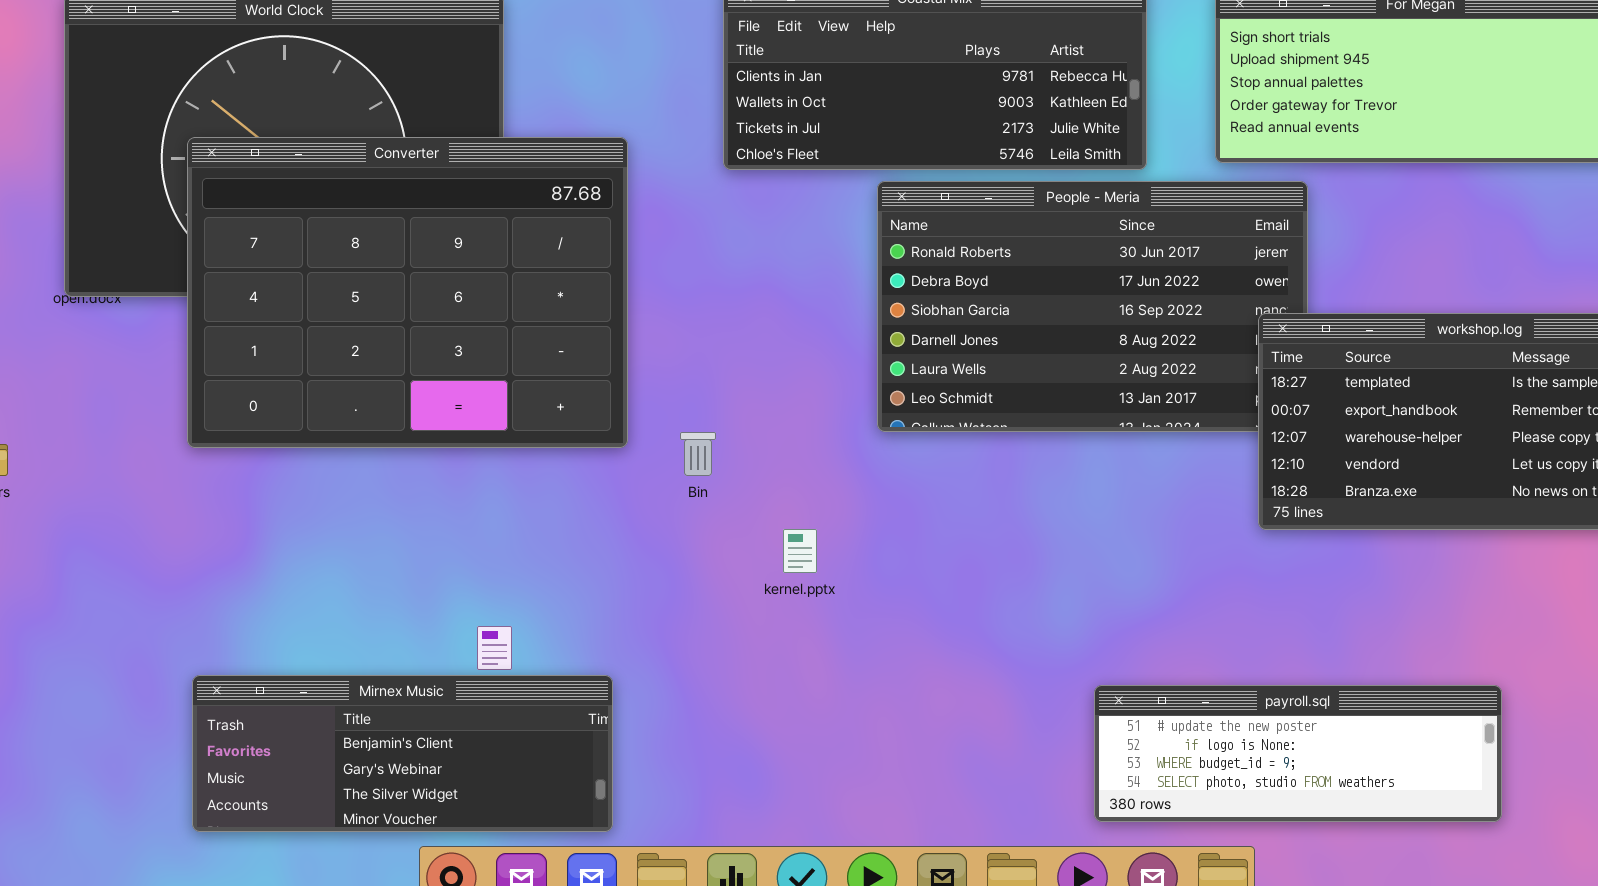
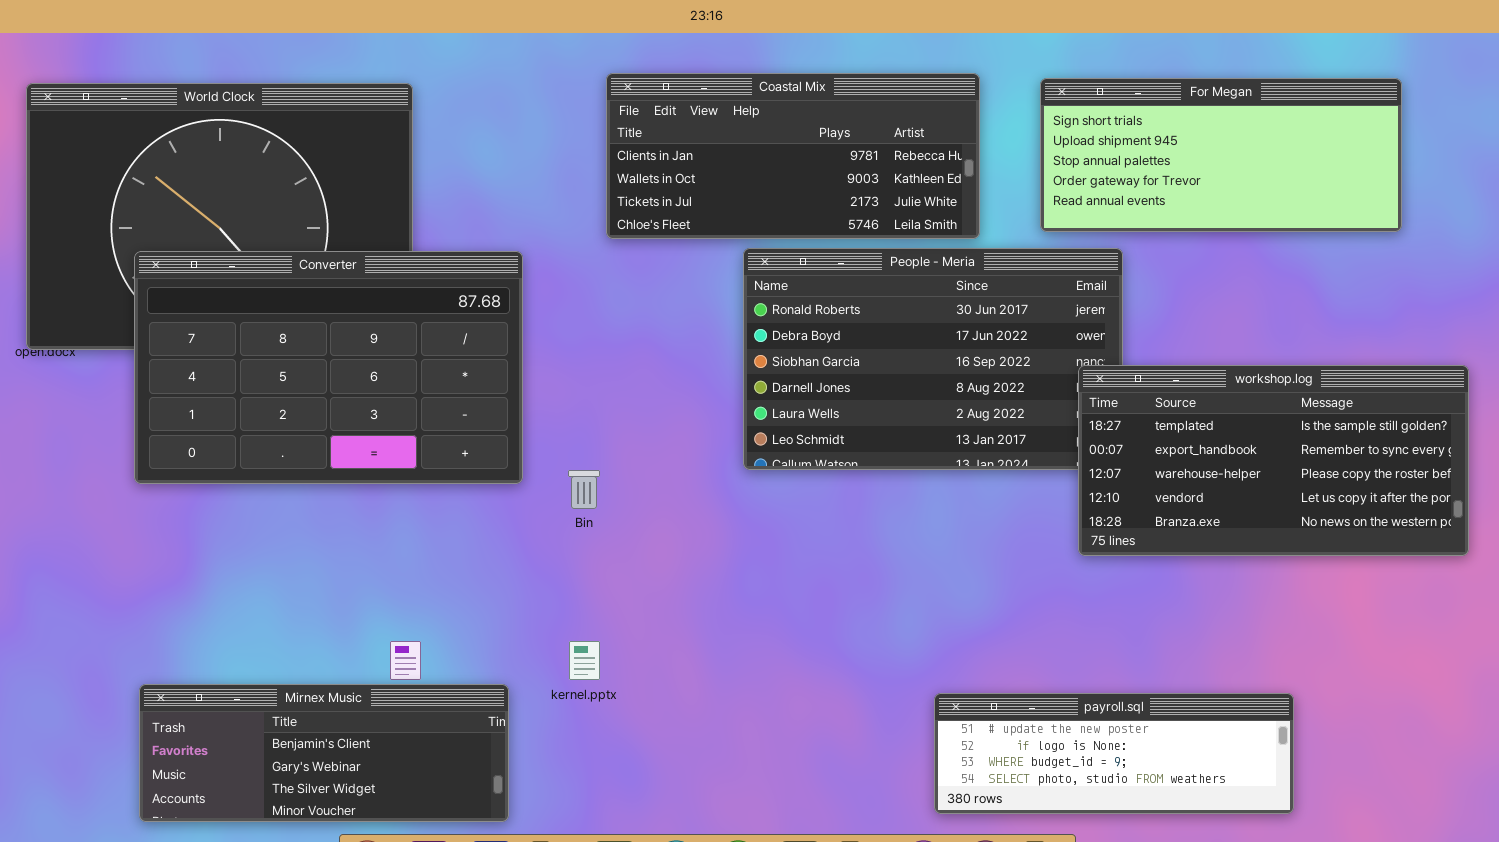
Converter: [187,137,628,448] -> [134,251,523,484], resized
kernel.pptx: [783,529,817,573] -> [569,641,600,680], moved

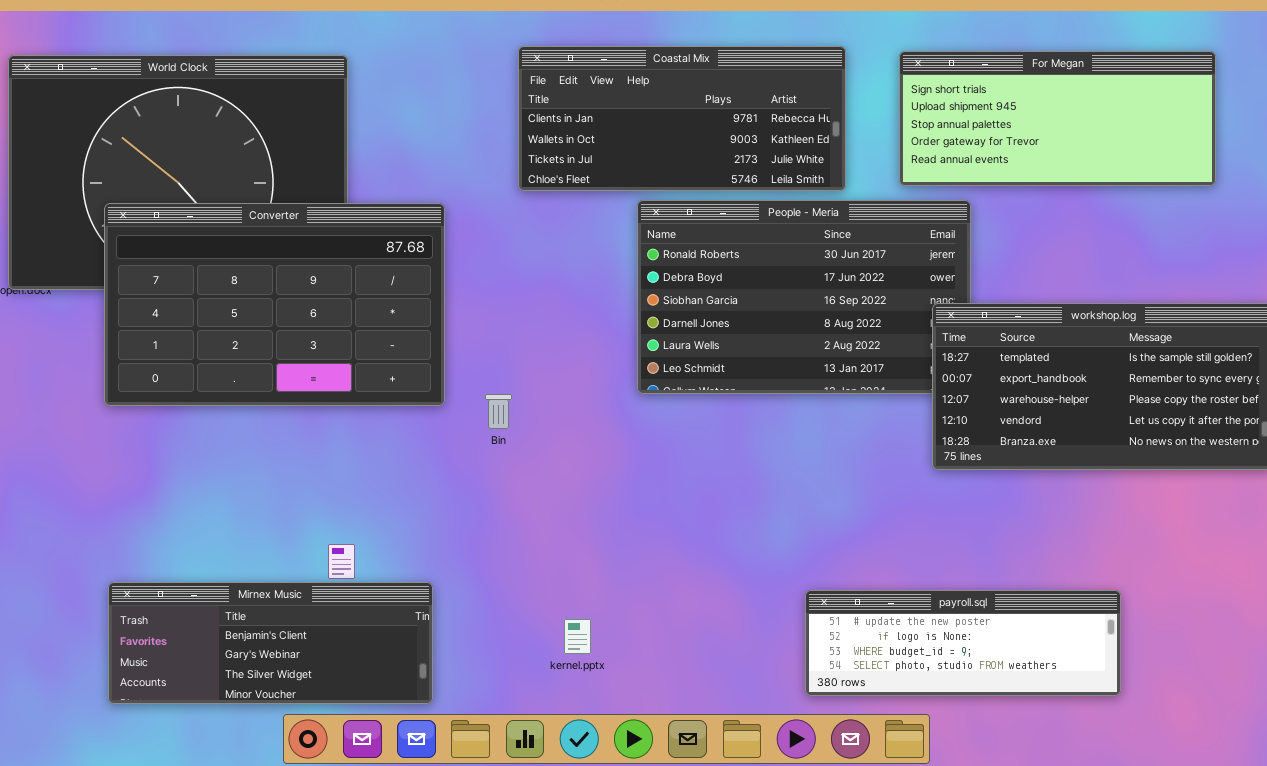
kernel.pptx: [569,641,600,680] -> [564,619,591,654], moved

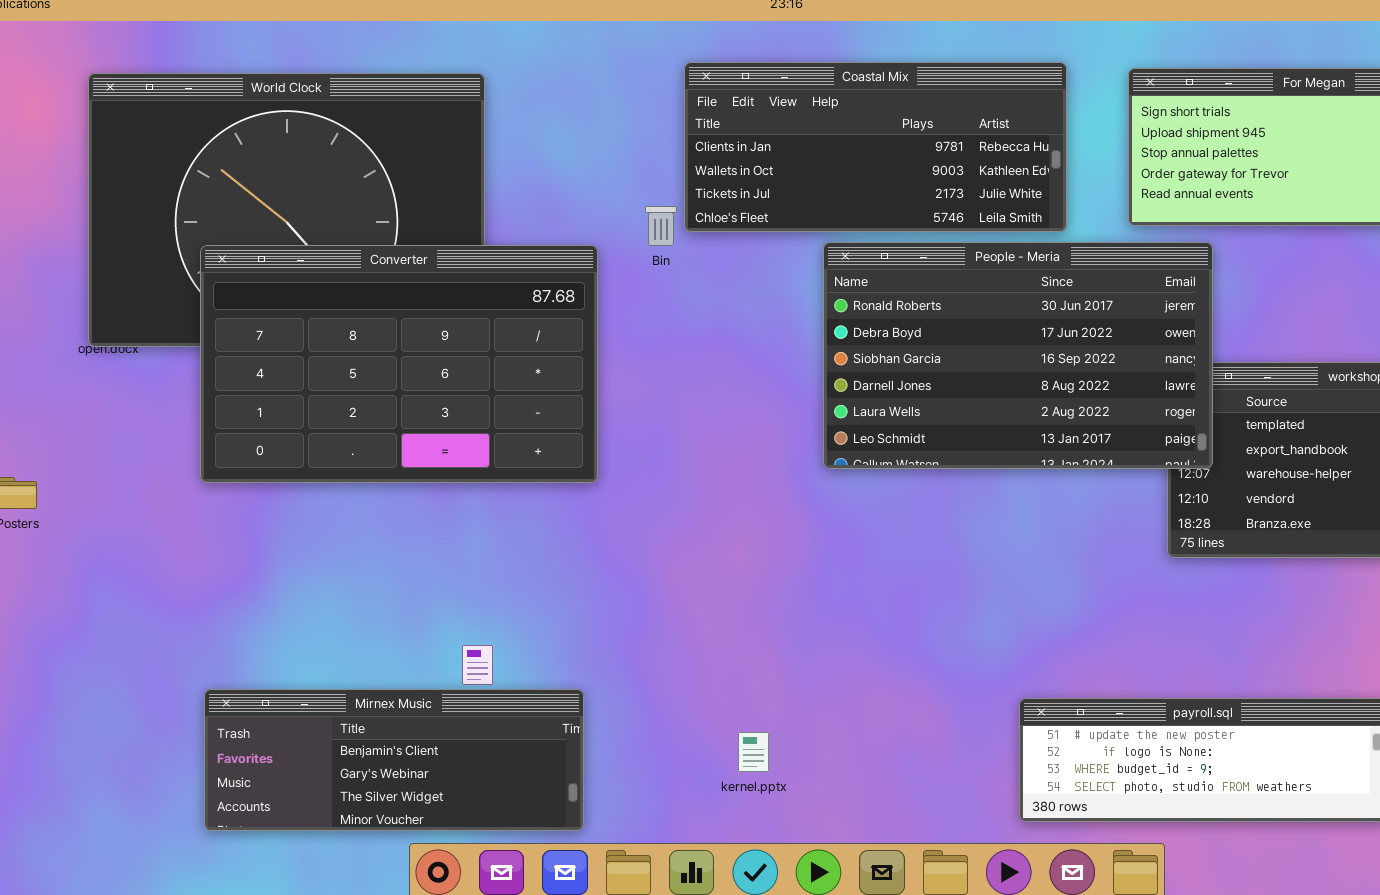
People - Meria: [637,200,971,394] -> [823,242,1213,469], raised
Bin: [485,394,512,429] -> [645,206,677,246], moved

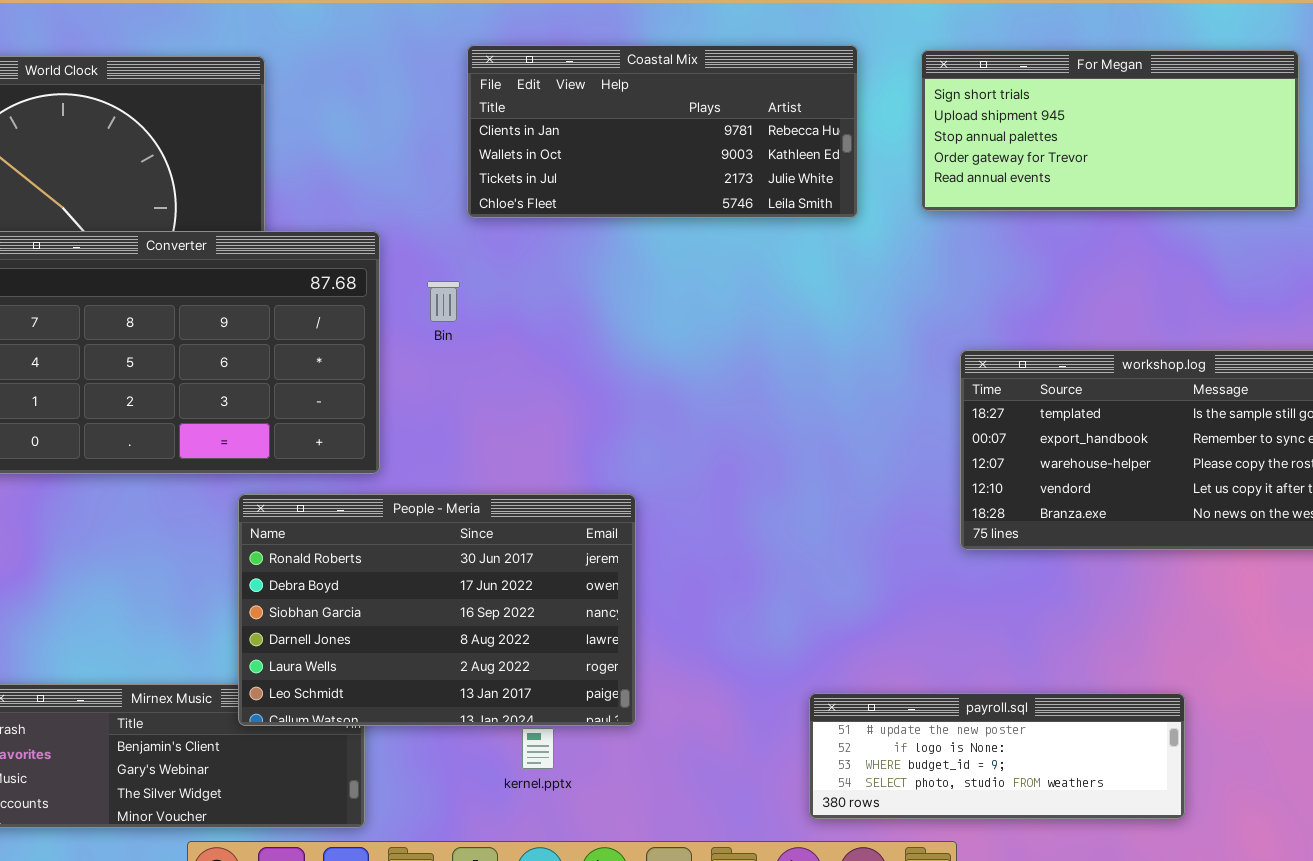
Bin: [645,206,677,246] -> [427,281,460,322], moved
People - Meria: [823,242,1213,469] -> [238,494,636,726], moved

